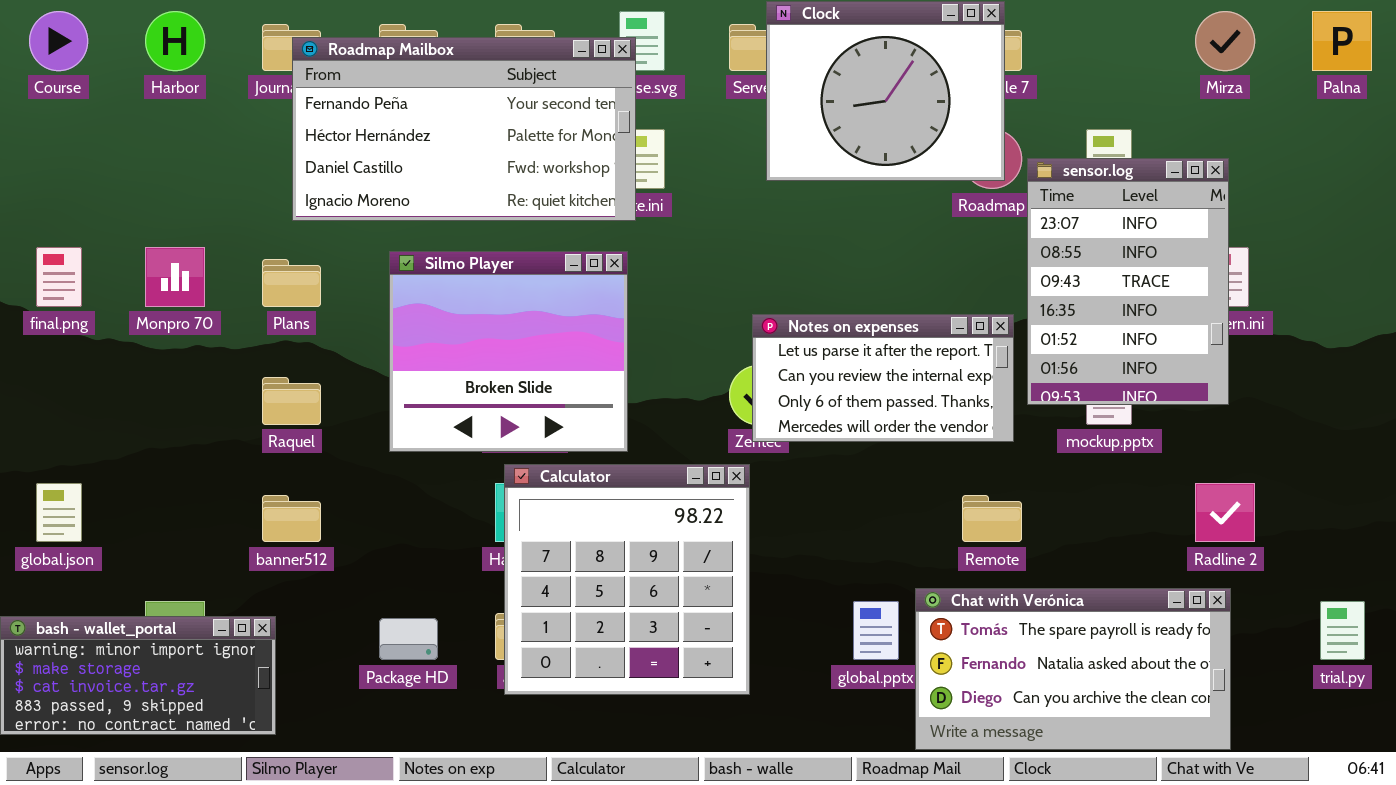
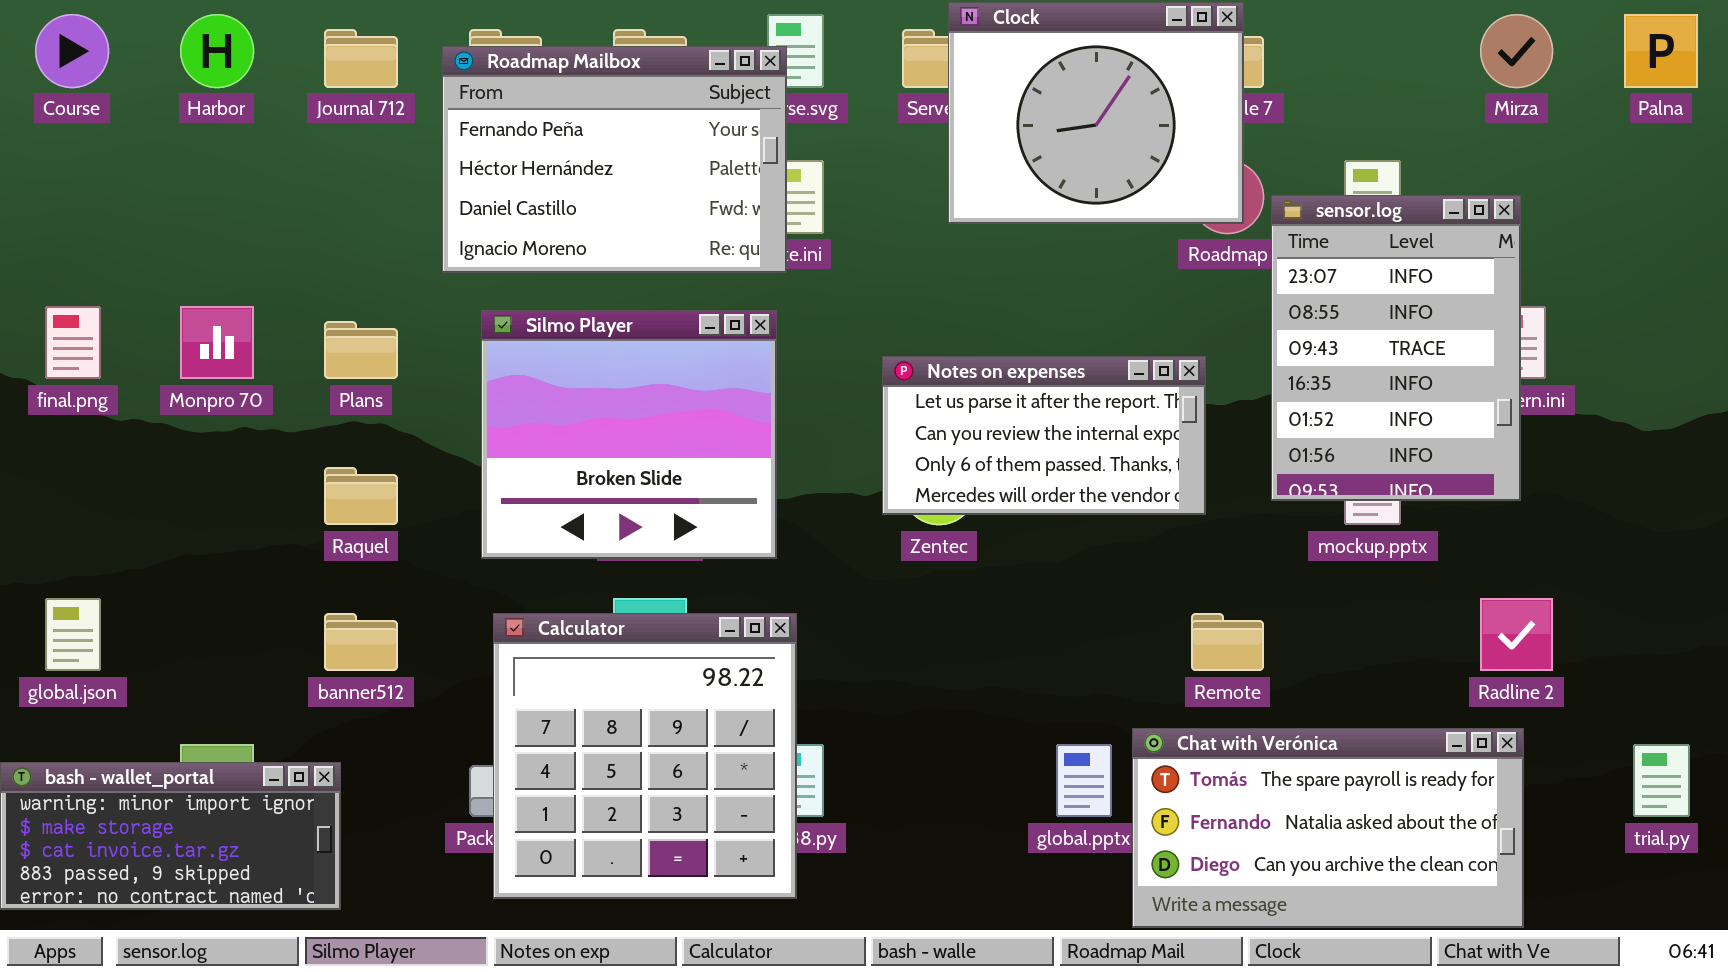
Roadmap Mailbox: [292,37,636,221] -> [442,46,787,273], resized
Notes on expenses: [752,314,1014,442] -> [882,356,1206,515], moved
Calculator: [504,464,750,695] -> [493,613,797,899], moved

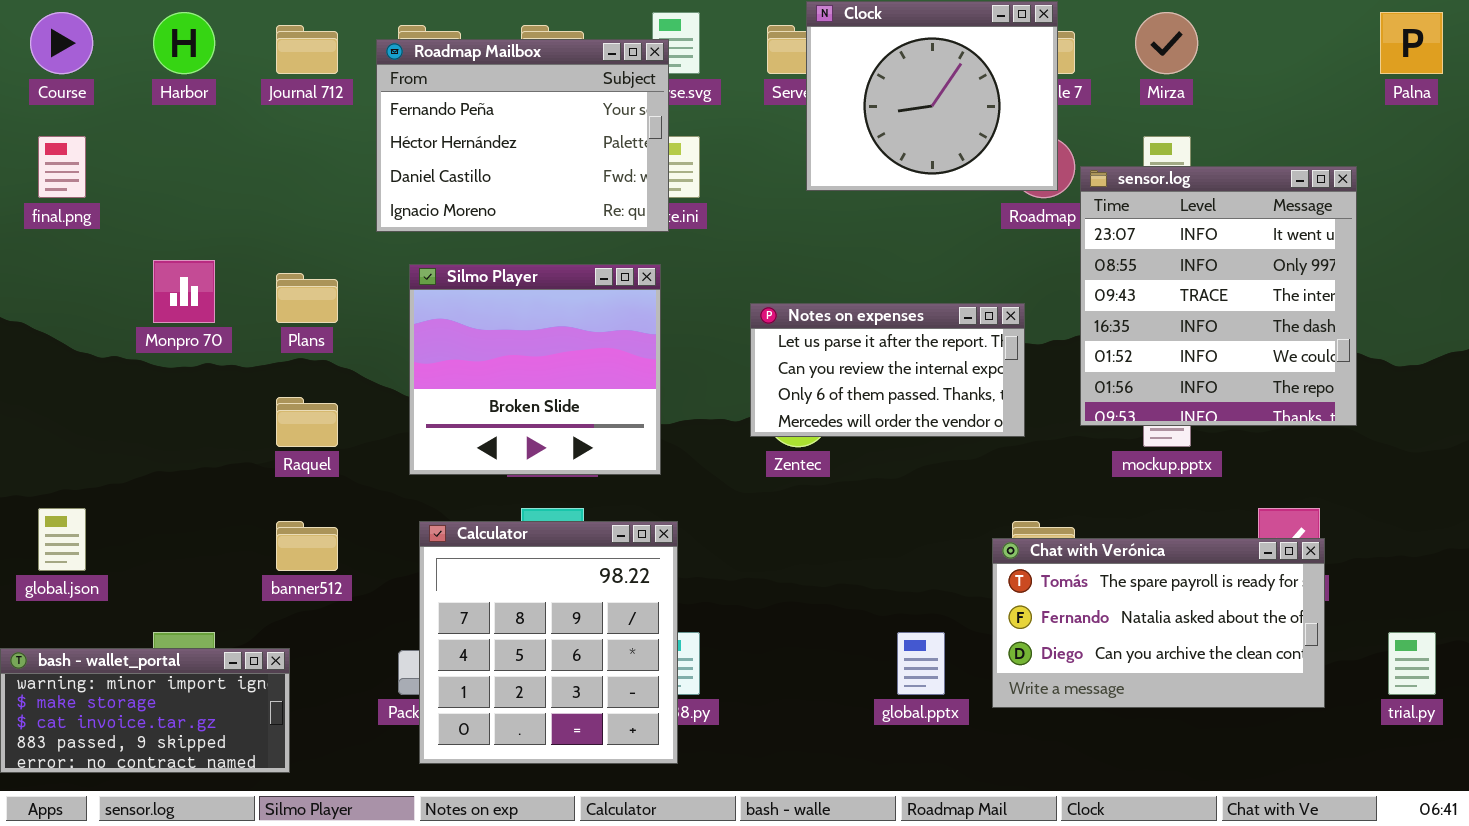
Mirza: [1480,14,1553,88] -> [1135,12,1198,74], moved
sensor.log: [1271,195,1521,501] -> [1080,166,1357,426], resized
final.png: [45,306,101,379] -> [38,136,86,198], moved
Chat with Verónica: [1132,728,1524,928] -> [992,538,1325,708], moved

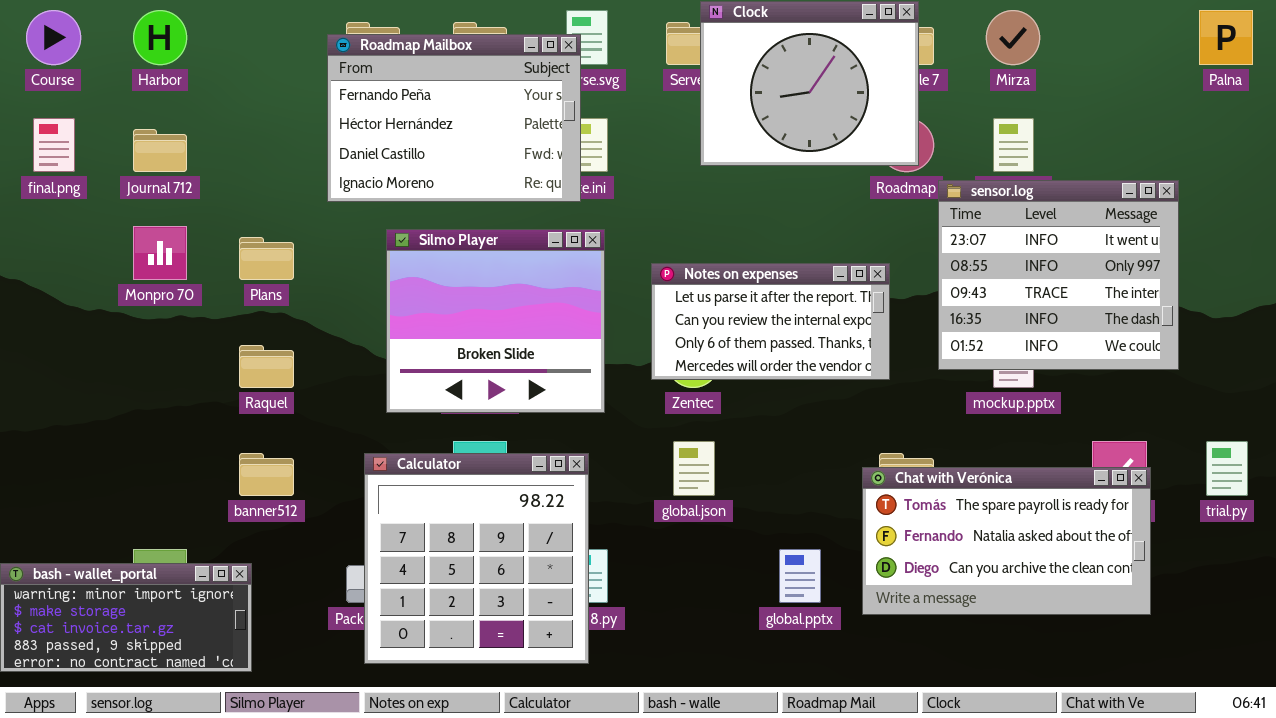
Journal 712: [276,25,338,74] -> [133,129,187,172], moved
sensor.log: [1080,166,1357,426] -> [938,180,1179,370], resized
Silmo Player: [409,264,661,475] -> [386,229,605,413], moved
global.json: [38,508,86,571] -> [673,441,715,496], moved
trial.py: [1388,632,1436,695] -> [1206,441,1248,496], moved

